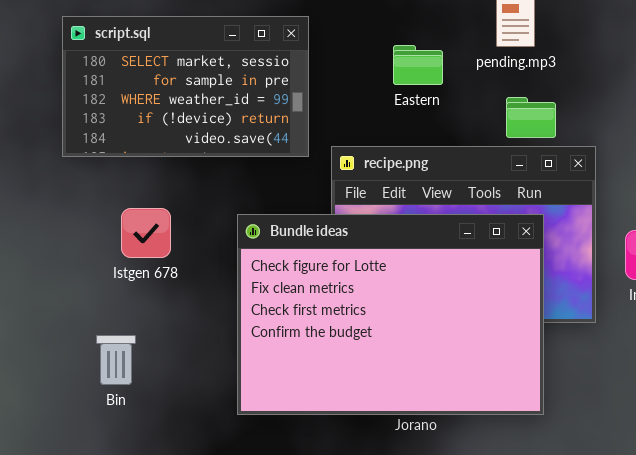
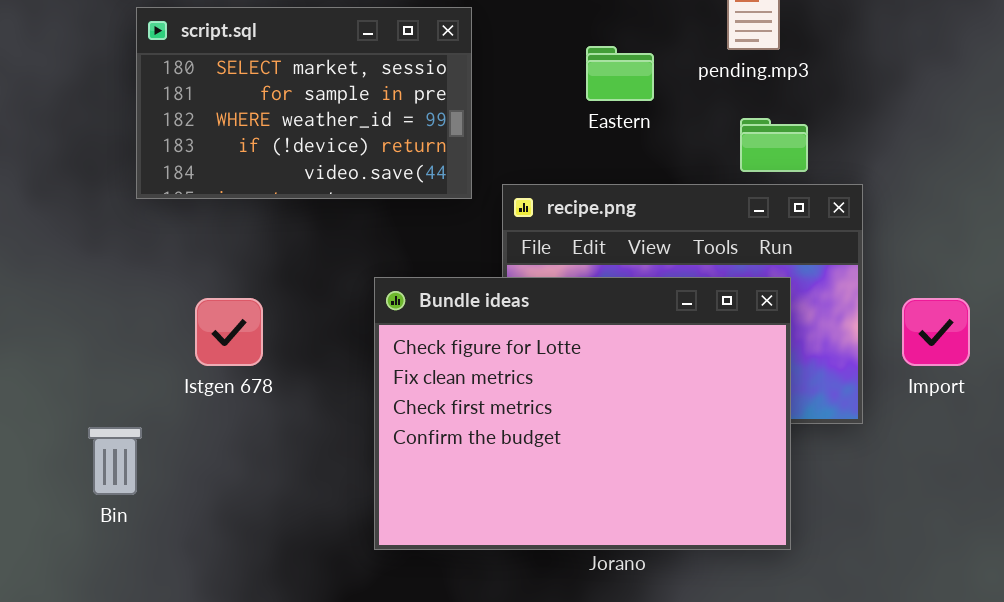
Istgen 678: [121,208,171,258] -> [195,298,263,366], moved
Bin: [96,335,136,385] -> [88,427,142,495], moved

